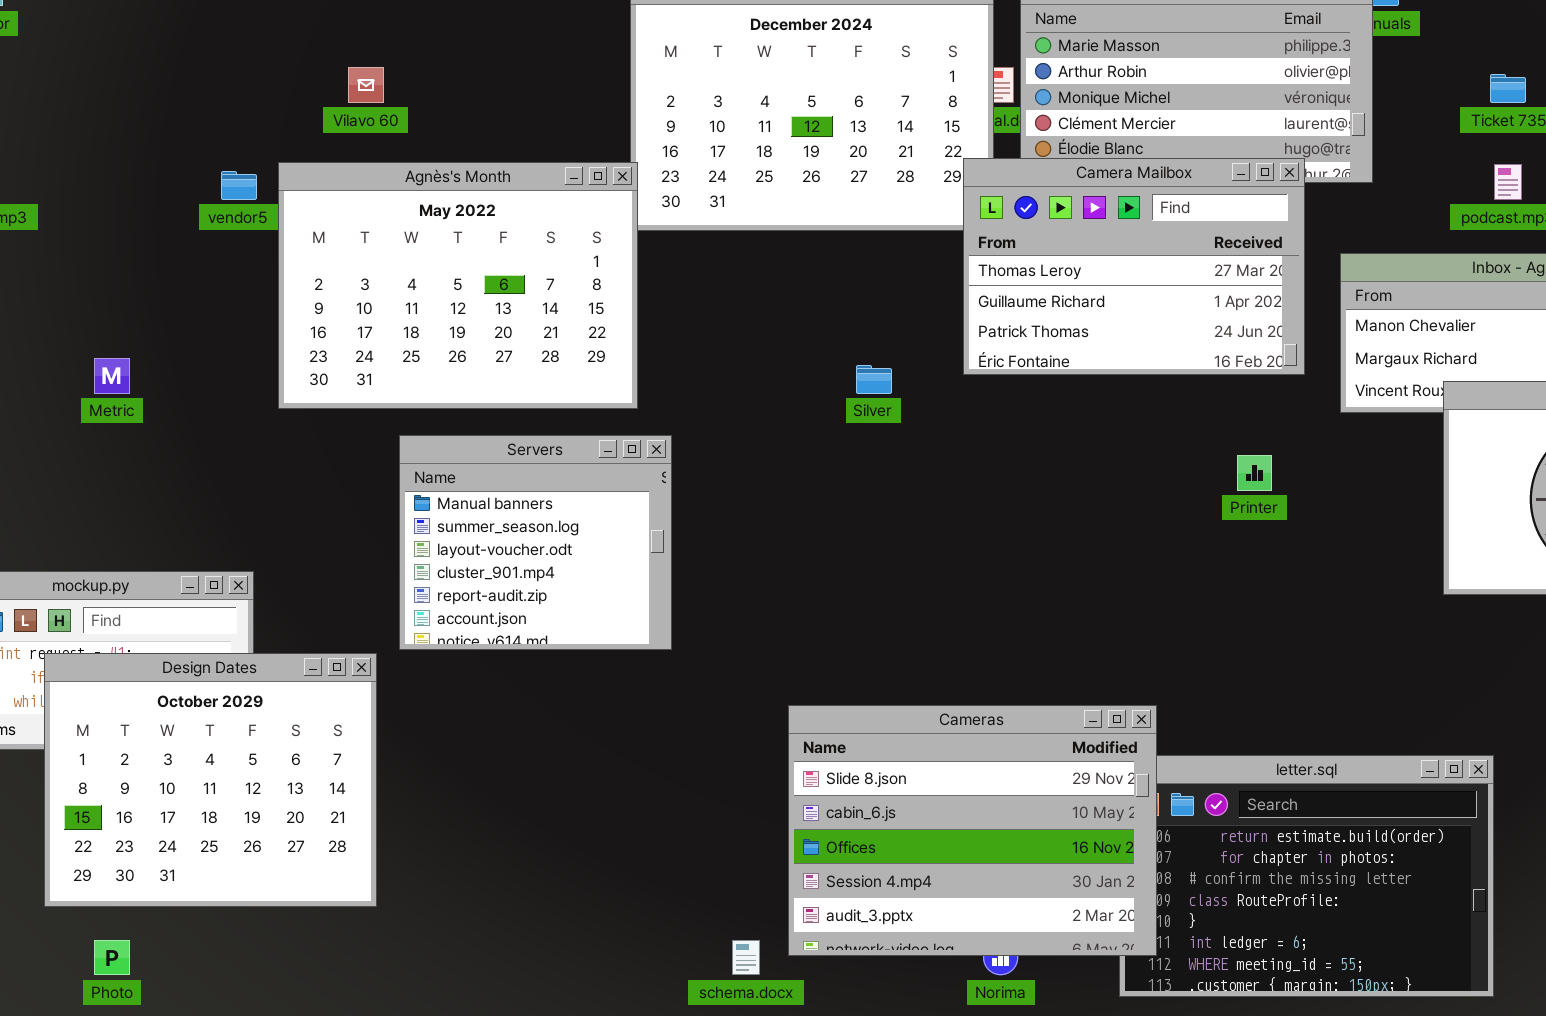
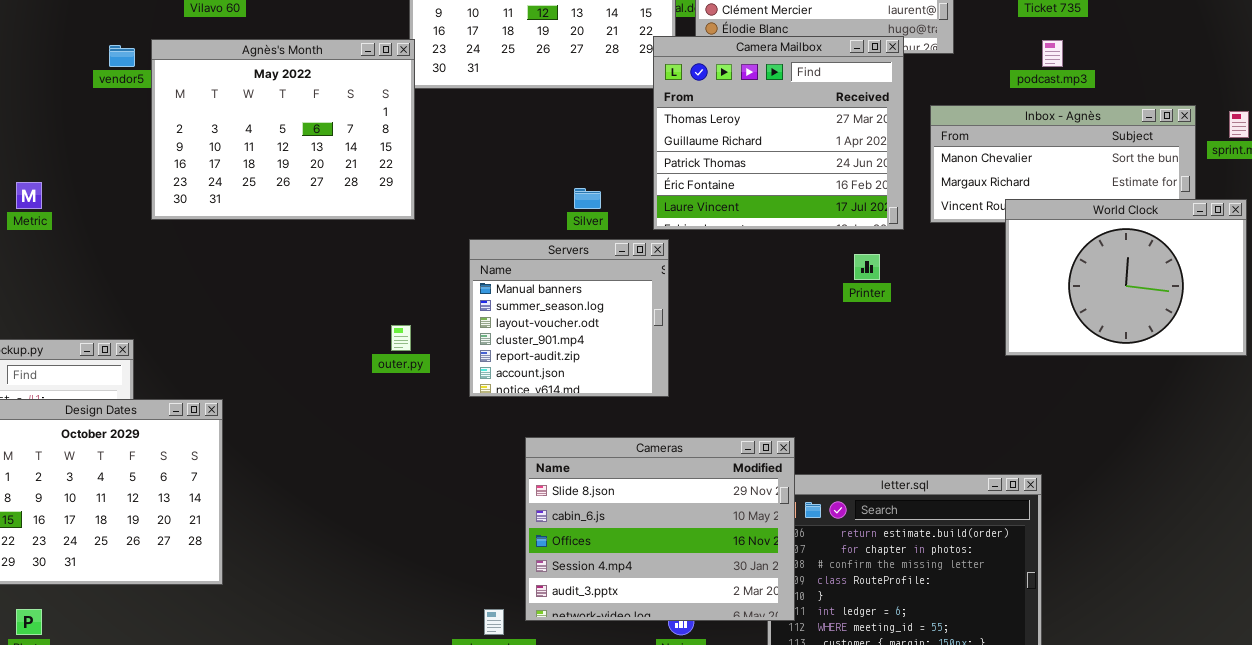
Camera Mailbox: [963,158,1305,375] -> [653,36,904,230], resized
Servers: [399,435,672,650] -> [469,239,669,397], moved

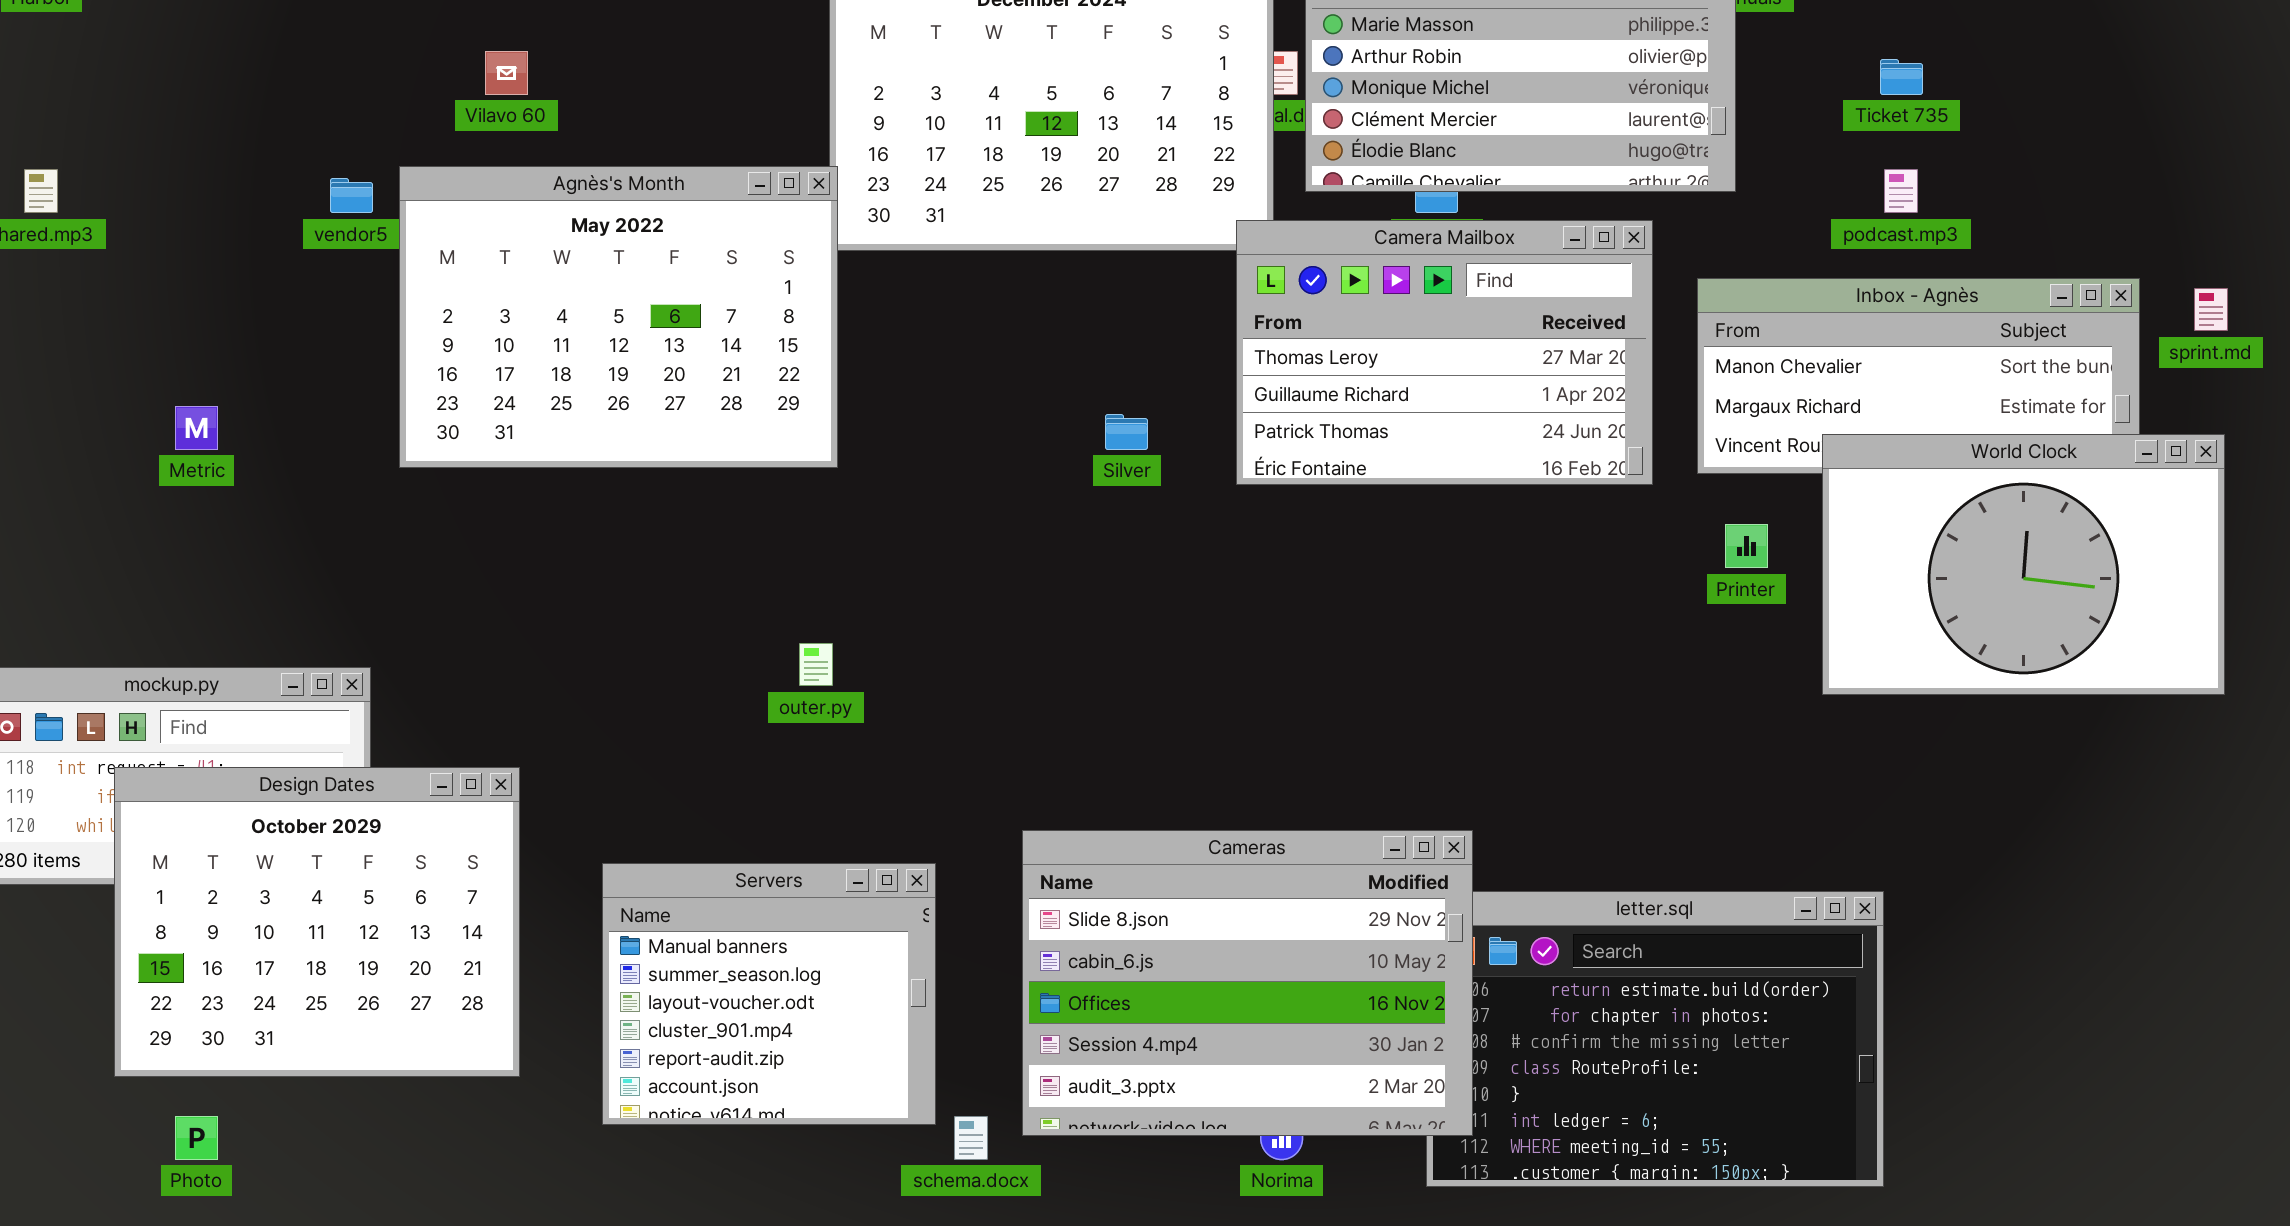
Camera Mailbox: [653,36,904,230] -> [1236,220,1653,485], resized
Servers: [469,239,669,397] -> [602,863,936,1125], moved
Printer: [854,254,880,280] -> [1725,524,1768,568], moved

